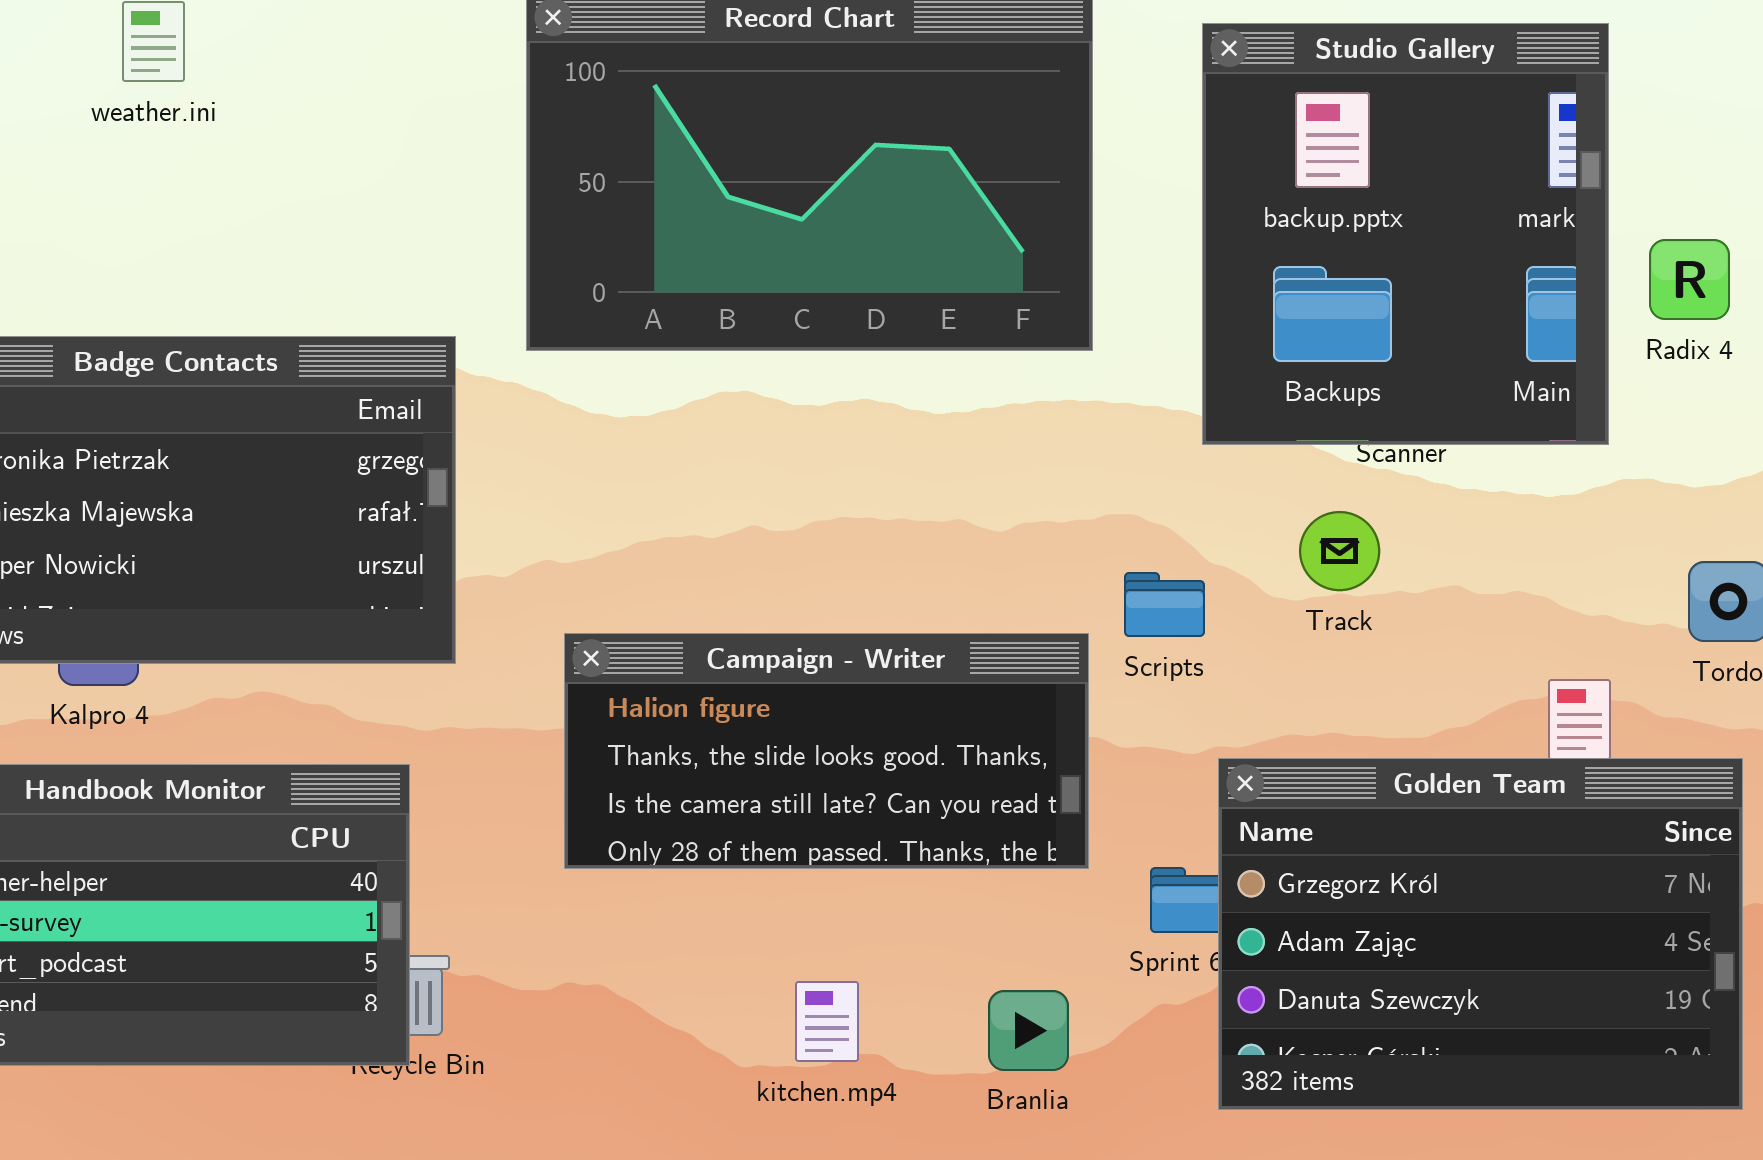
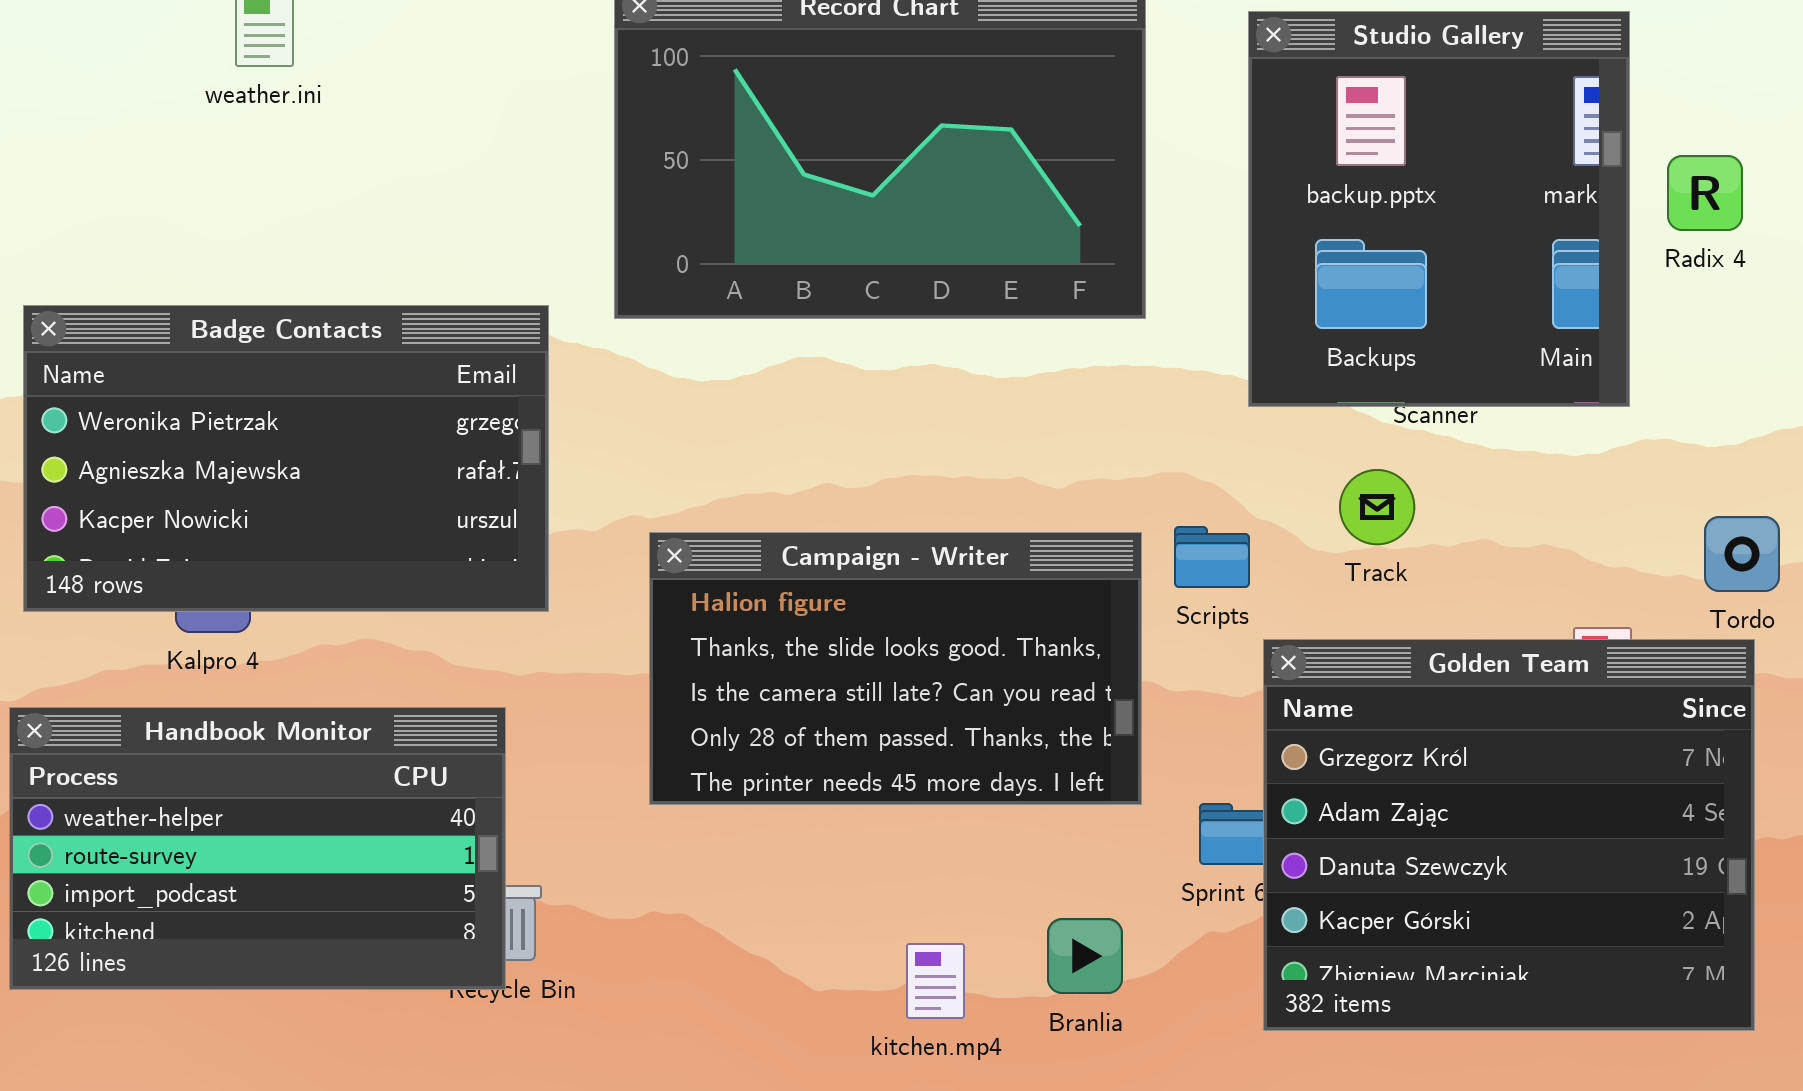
Radix 4: [1649,239,1730,320] -> [1667,155,1743,231], moved
Campaign - Writer: [564,633,1089,869] -> [649,532,1142,805], resized
Golden Team: [1218,758,1743,1110] -> [1263,639,1755,1031], resized
kitchen.mp4: [795,981,859,1062] -> [906,943,965,1019], moved

